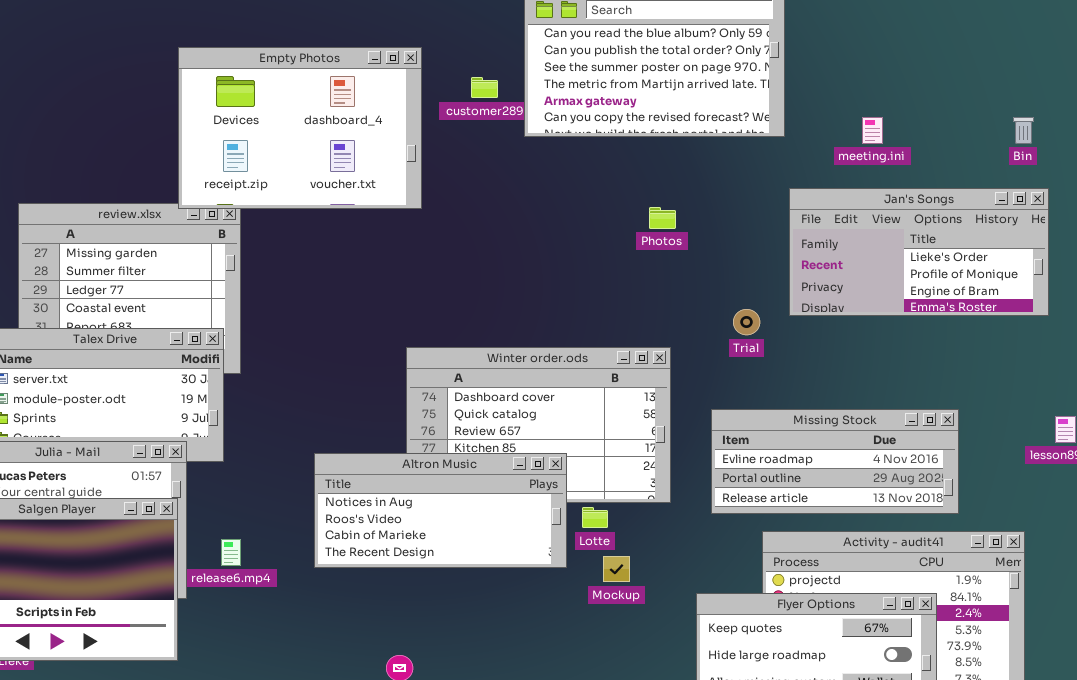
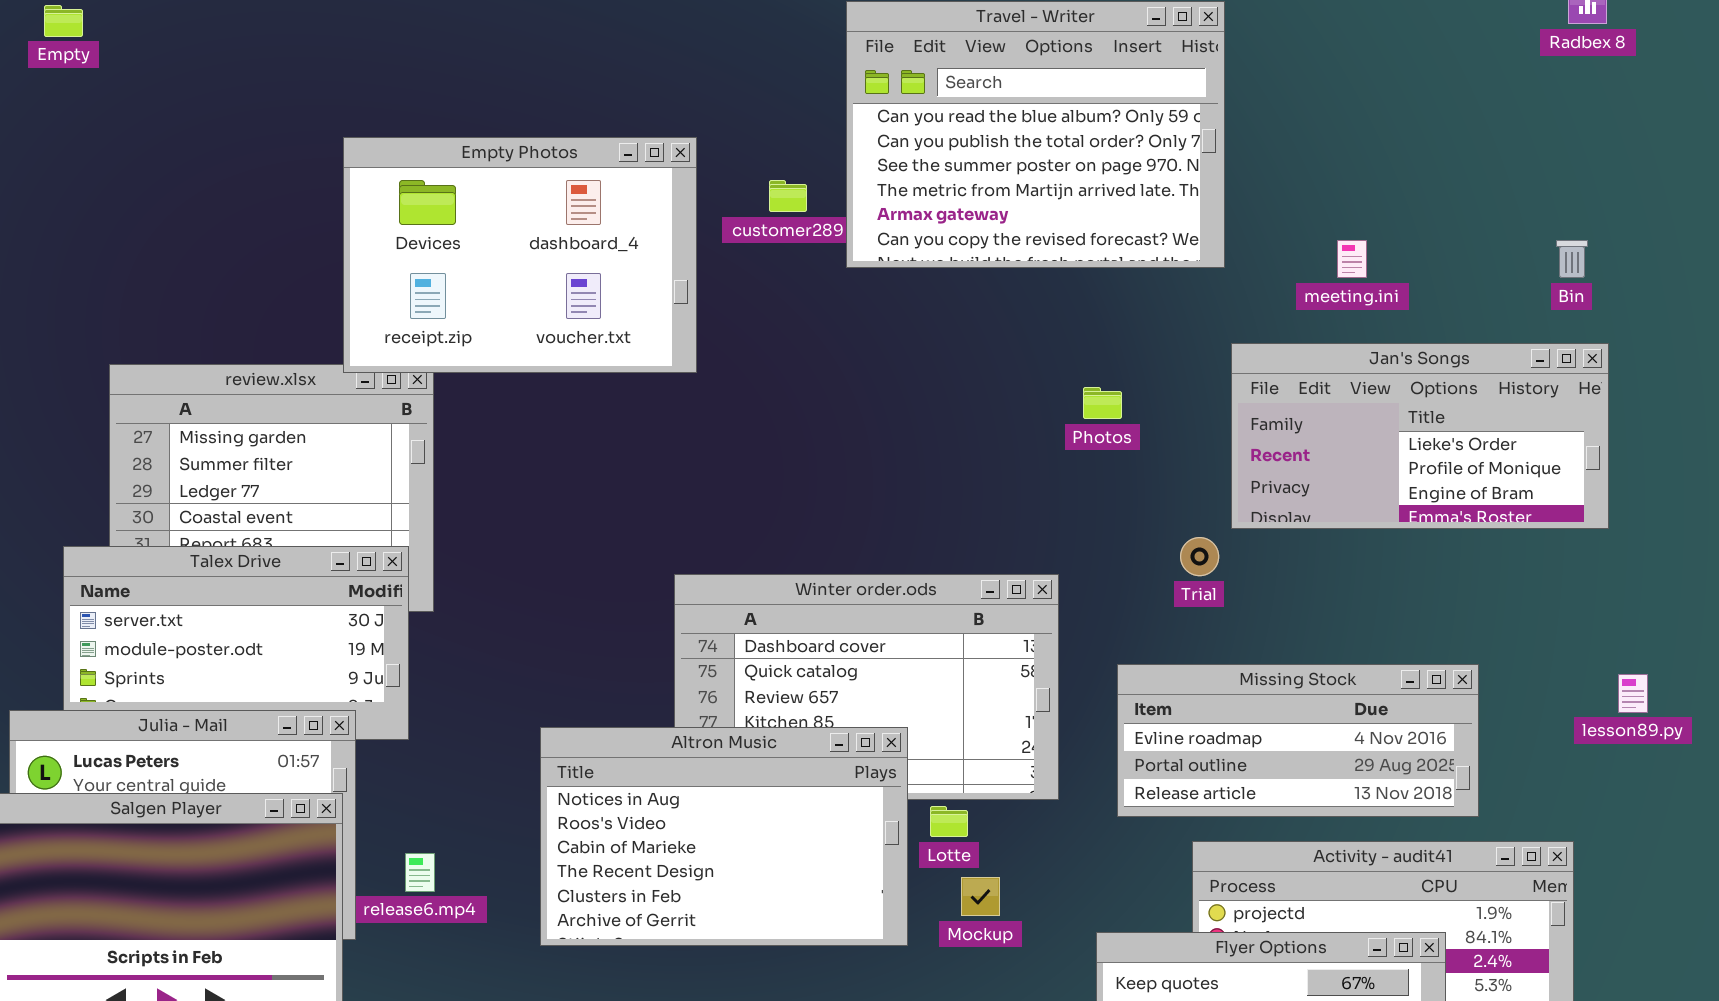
Photos: [649,207,676,229] -> [1083,387,1122,419], moved
Trial: [733,309,760,335] -> [1180,537,1219,576], moved
Altron Music: [314,453,567,568] -> [540,727,908,946], resized

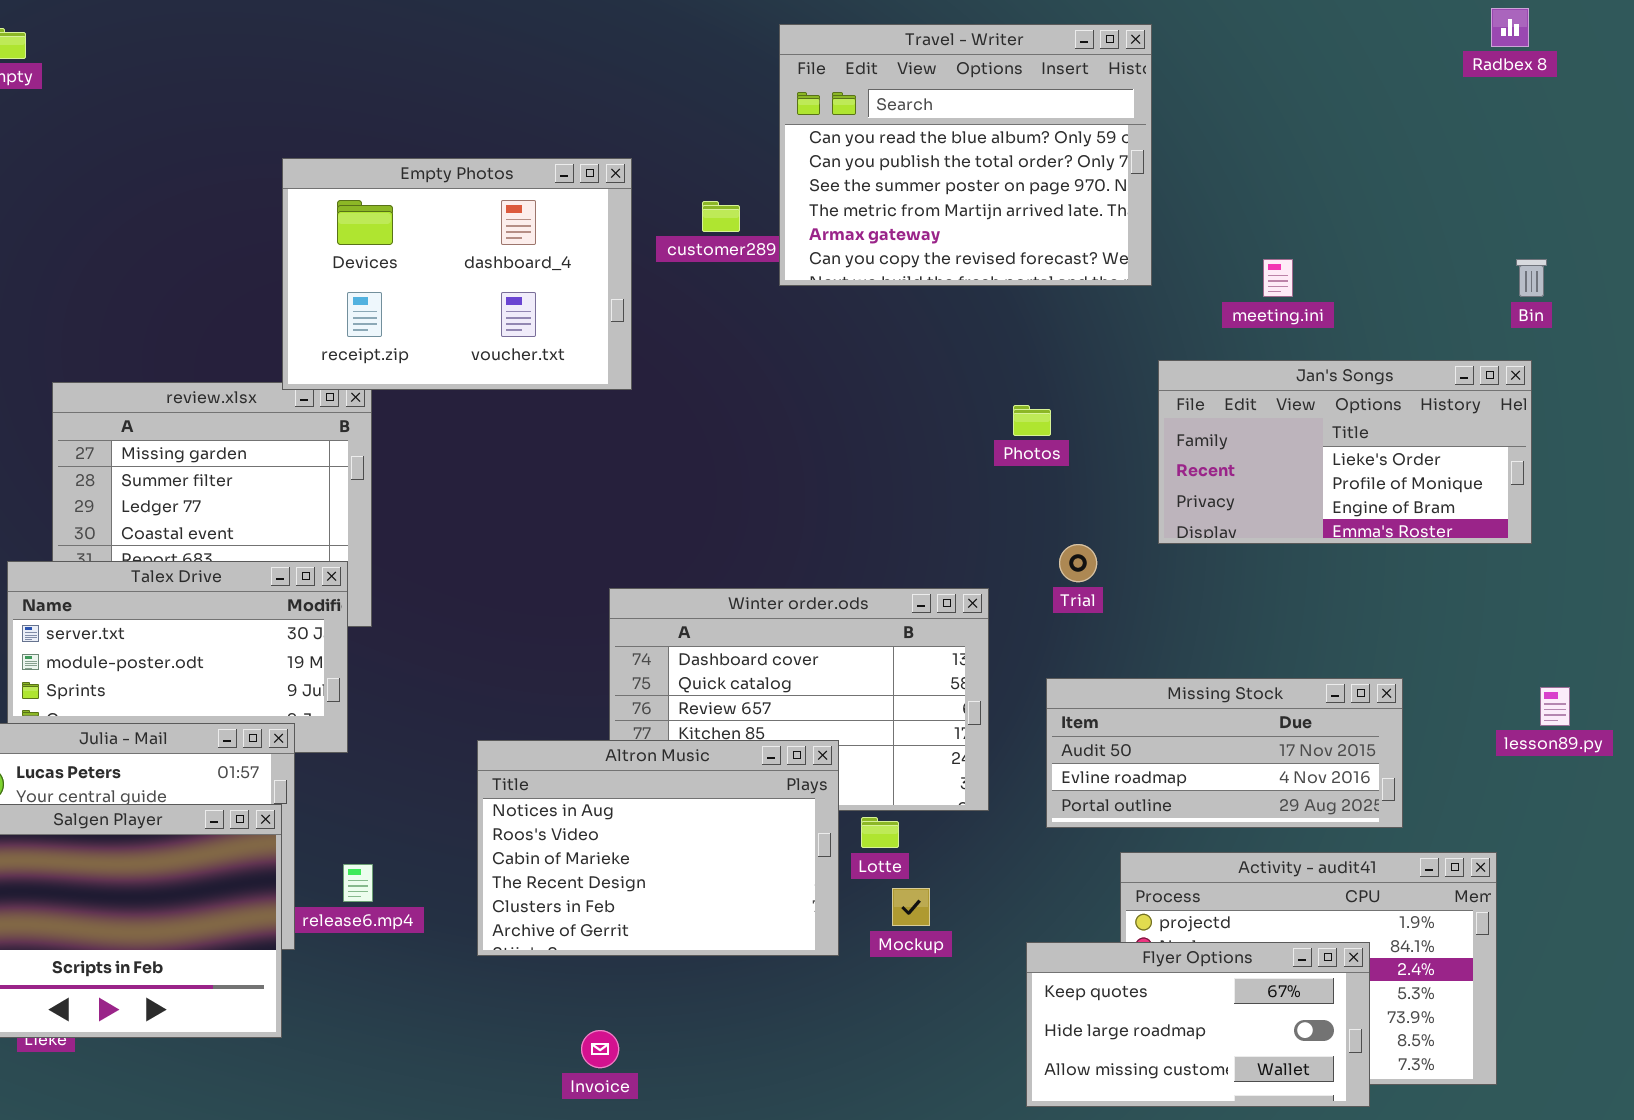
Bin: [1556,240,1588,278] -> [1516,259,1547,297], moved
Trial: [1180,537,1219,576] -> [1059,544,1097,582], moved
Missing Stock: [1117,664,1479,817] -> [1046,678,1403,828], scrolled up 1 row

